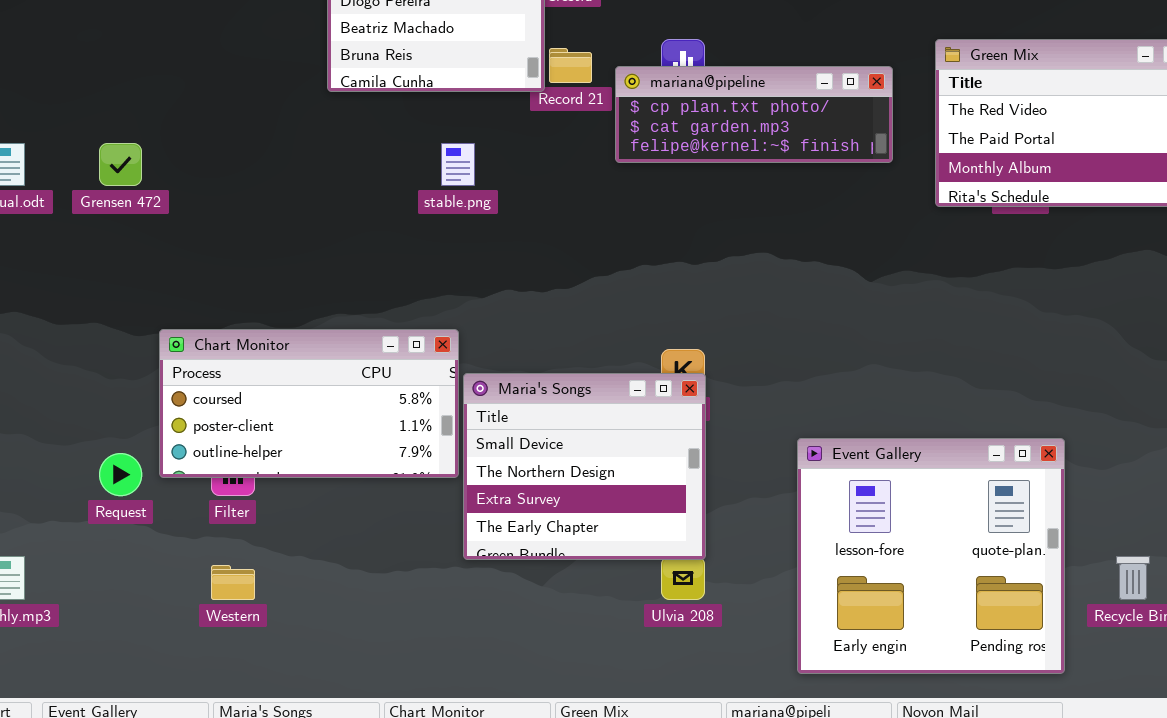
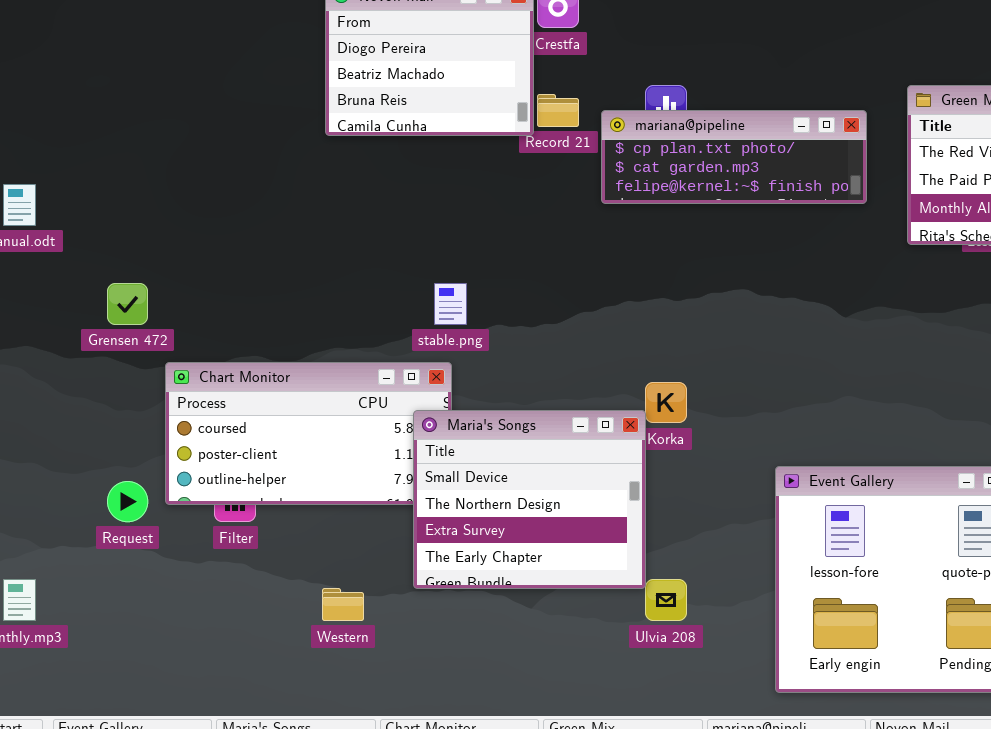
Grensen 472: [99,143,142,186] -> [107,283,148,325], moved
stable.png: [441,143,475,186] -> [434,283,467,325], moved
Maria's Songs: [463,373,706,560] -> [413,410,646,589], moved
Western: [211,565,255,600] -> [322,588,364,621], moved

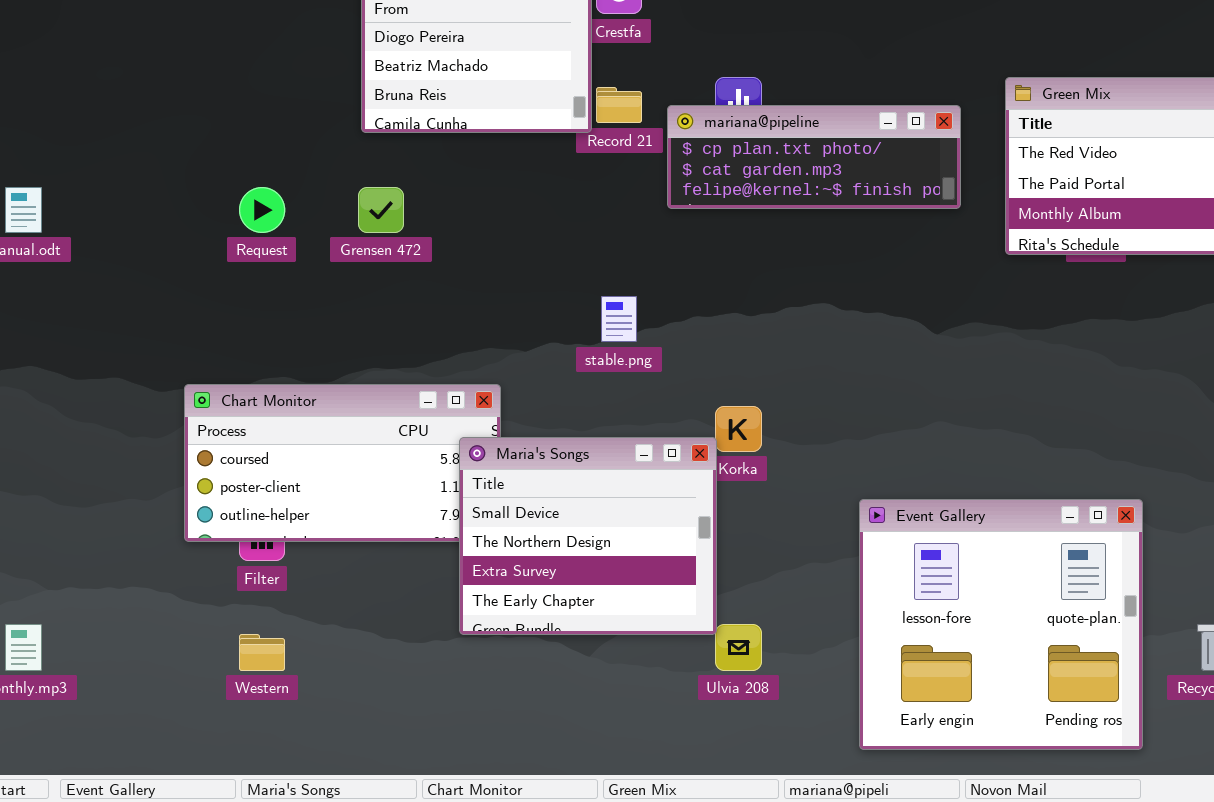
Grensen 472: [107,283,148,325] -> [358,187,404,233], moved
stable.png: [434,283,467,325] -> [601,296,637,342], moved
Request: [107,481,148,522] -> [239,187,285,233], moved
Western: [322,588,364,621] -> [239,634,285,671], moved

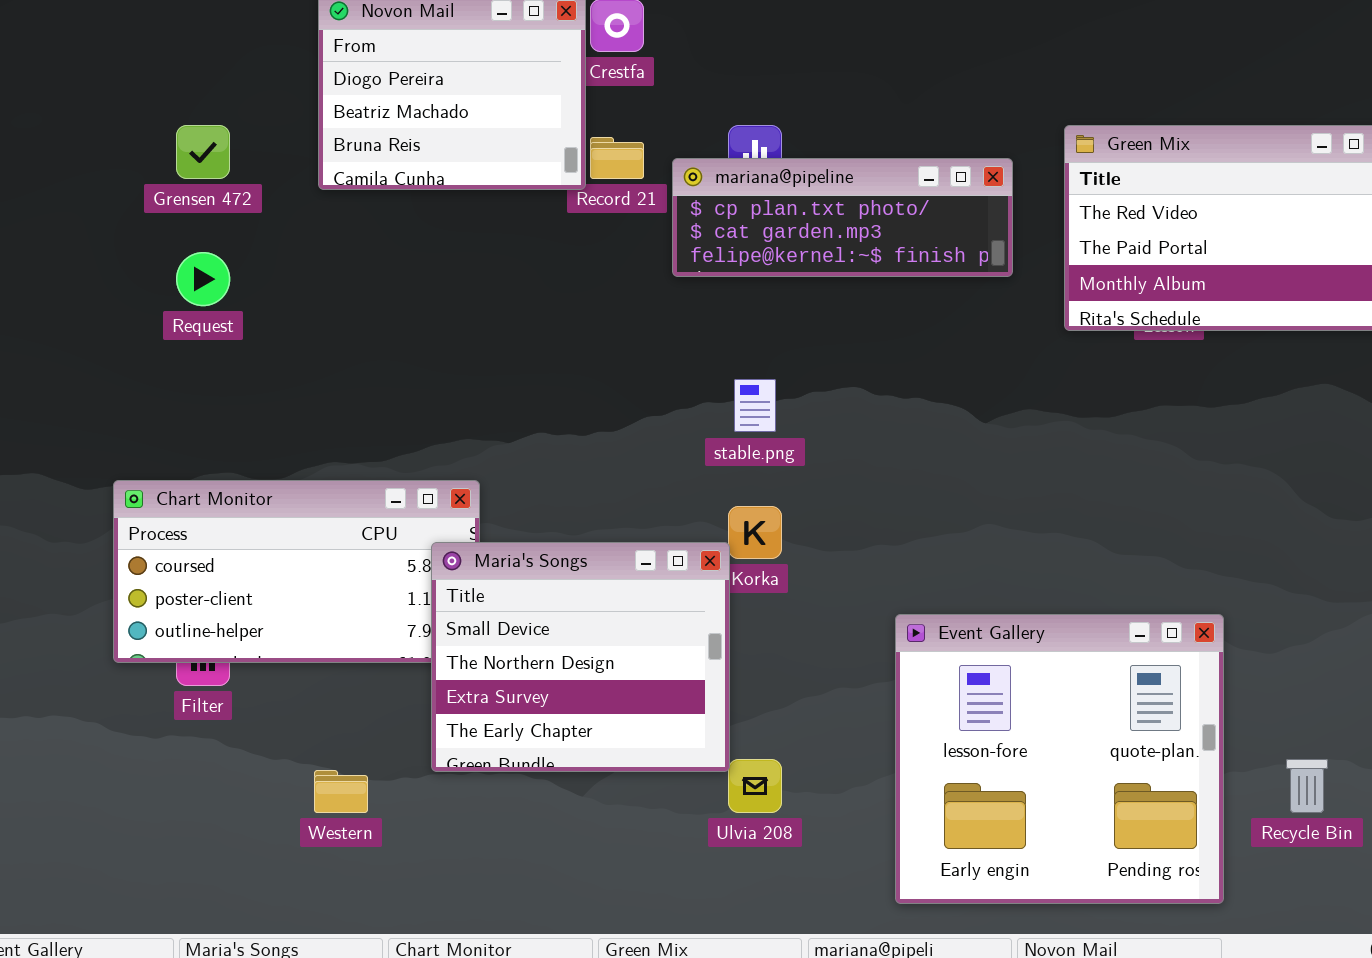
Grensen 472: [358,187,404,233] -> [176,125,230,179], moved
stable.png: [601,296,637,342] -> [734,379,776,432], moved
Western: [239,634,285,671] -> [314,770,368,813], moved

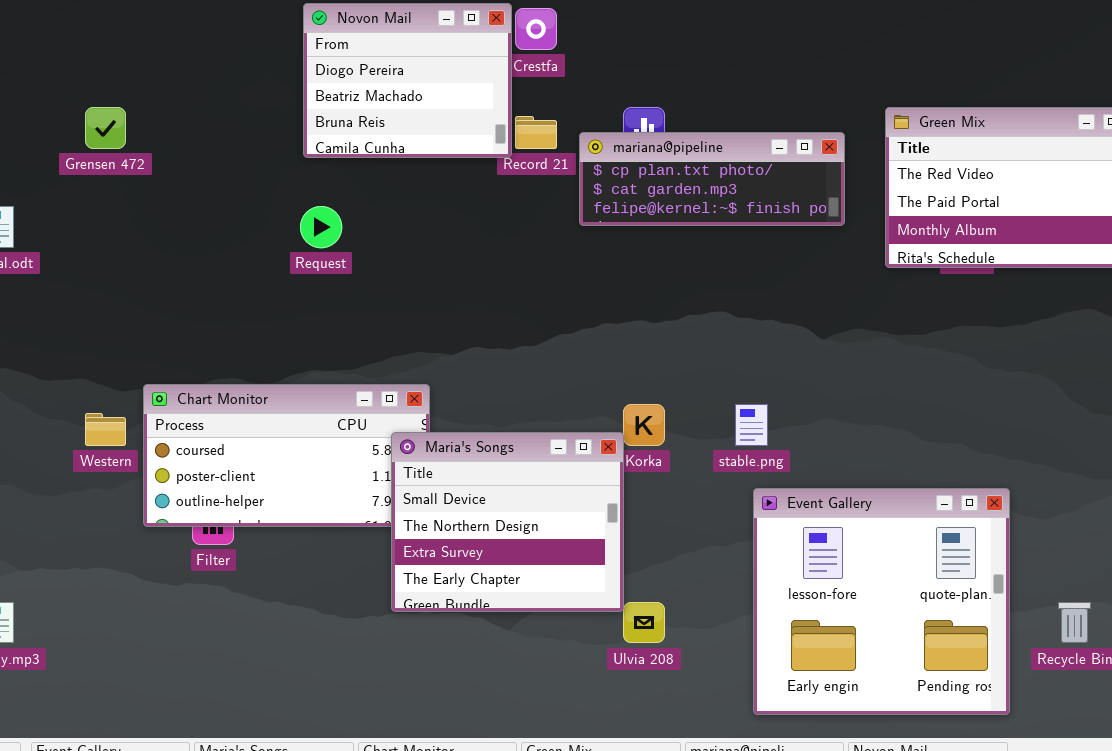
Grensen 472: [176,125,230,179] -> [85,107,126,149], moved
Request: [176,252,230,306] -> [300,206,342,248], moved
stable.png: [734,379,776,432] -> [735,404,768,446], moved
Western: [314,770,368,813] -> [85,413,126,446], moved

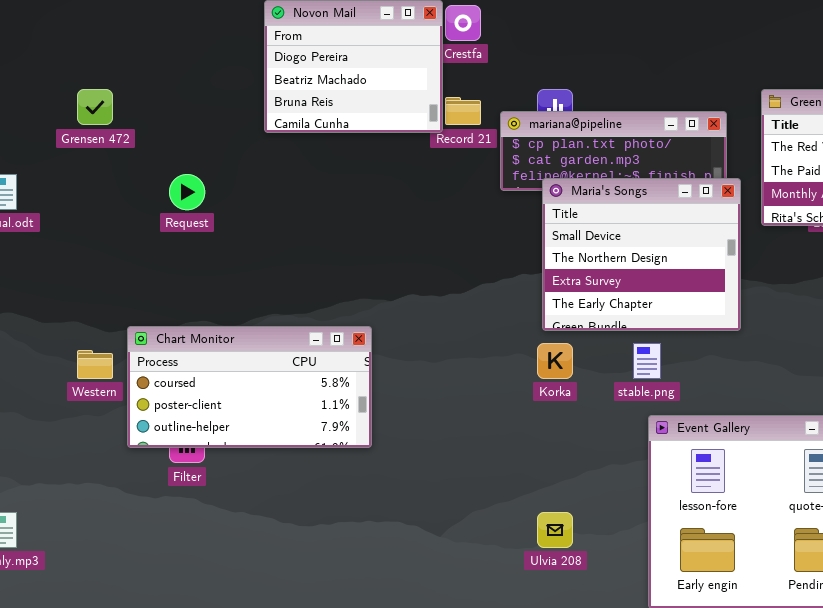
Request: [300,206,342,248] -> [169,174,205,210], moved
Maria's Songs: [391,432,624,612] -> [542,178,741,331], moved

